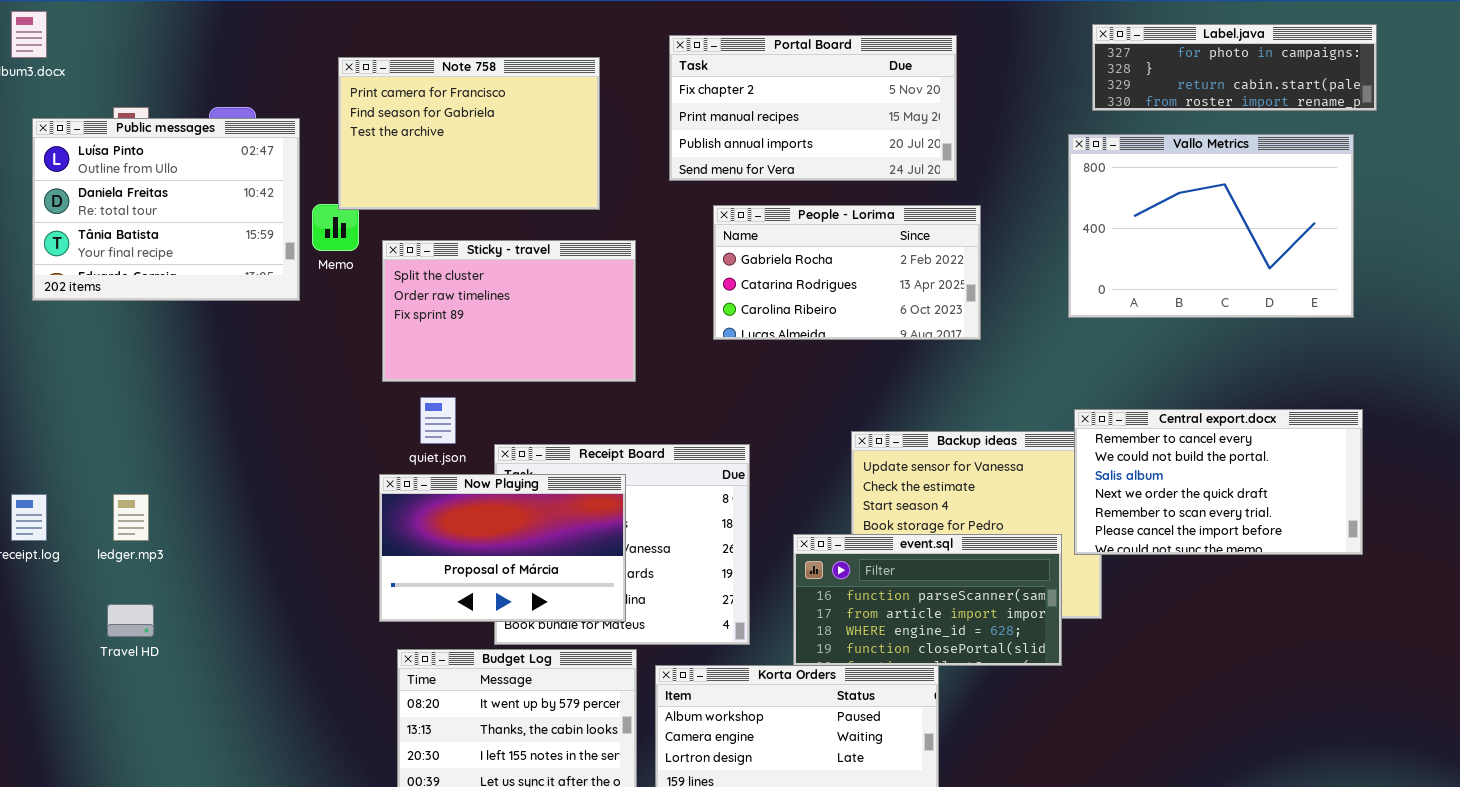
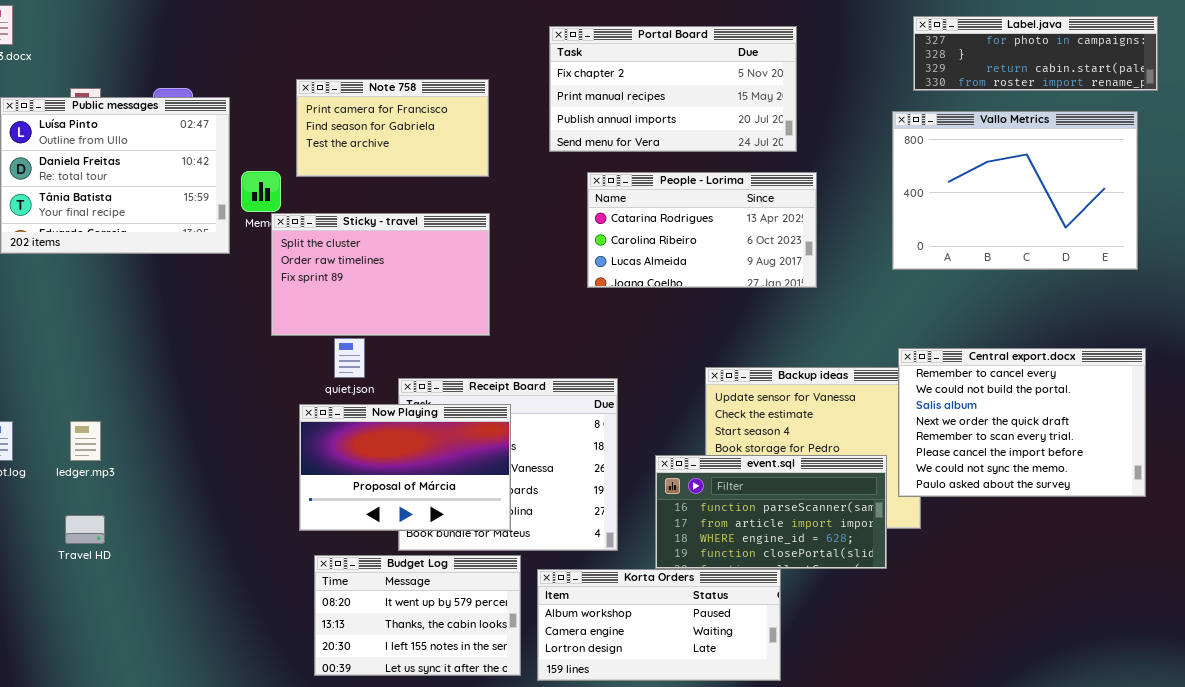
Note 758: [338,57,600,210] -> [296,79,489,177], resized
People - Lorima: [713,205,981,340] -> [587,172,817,288], scrolled down 1 row
Sticky - travel: [382,240,636,382] -> [271,213,490,336], moved
Central export.docx: [1074,409,1363,555] -> [898,348,1146,497], resized

